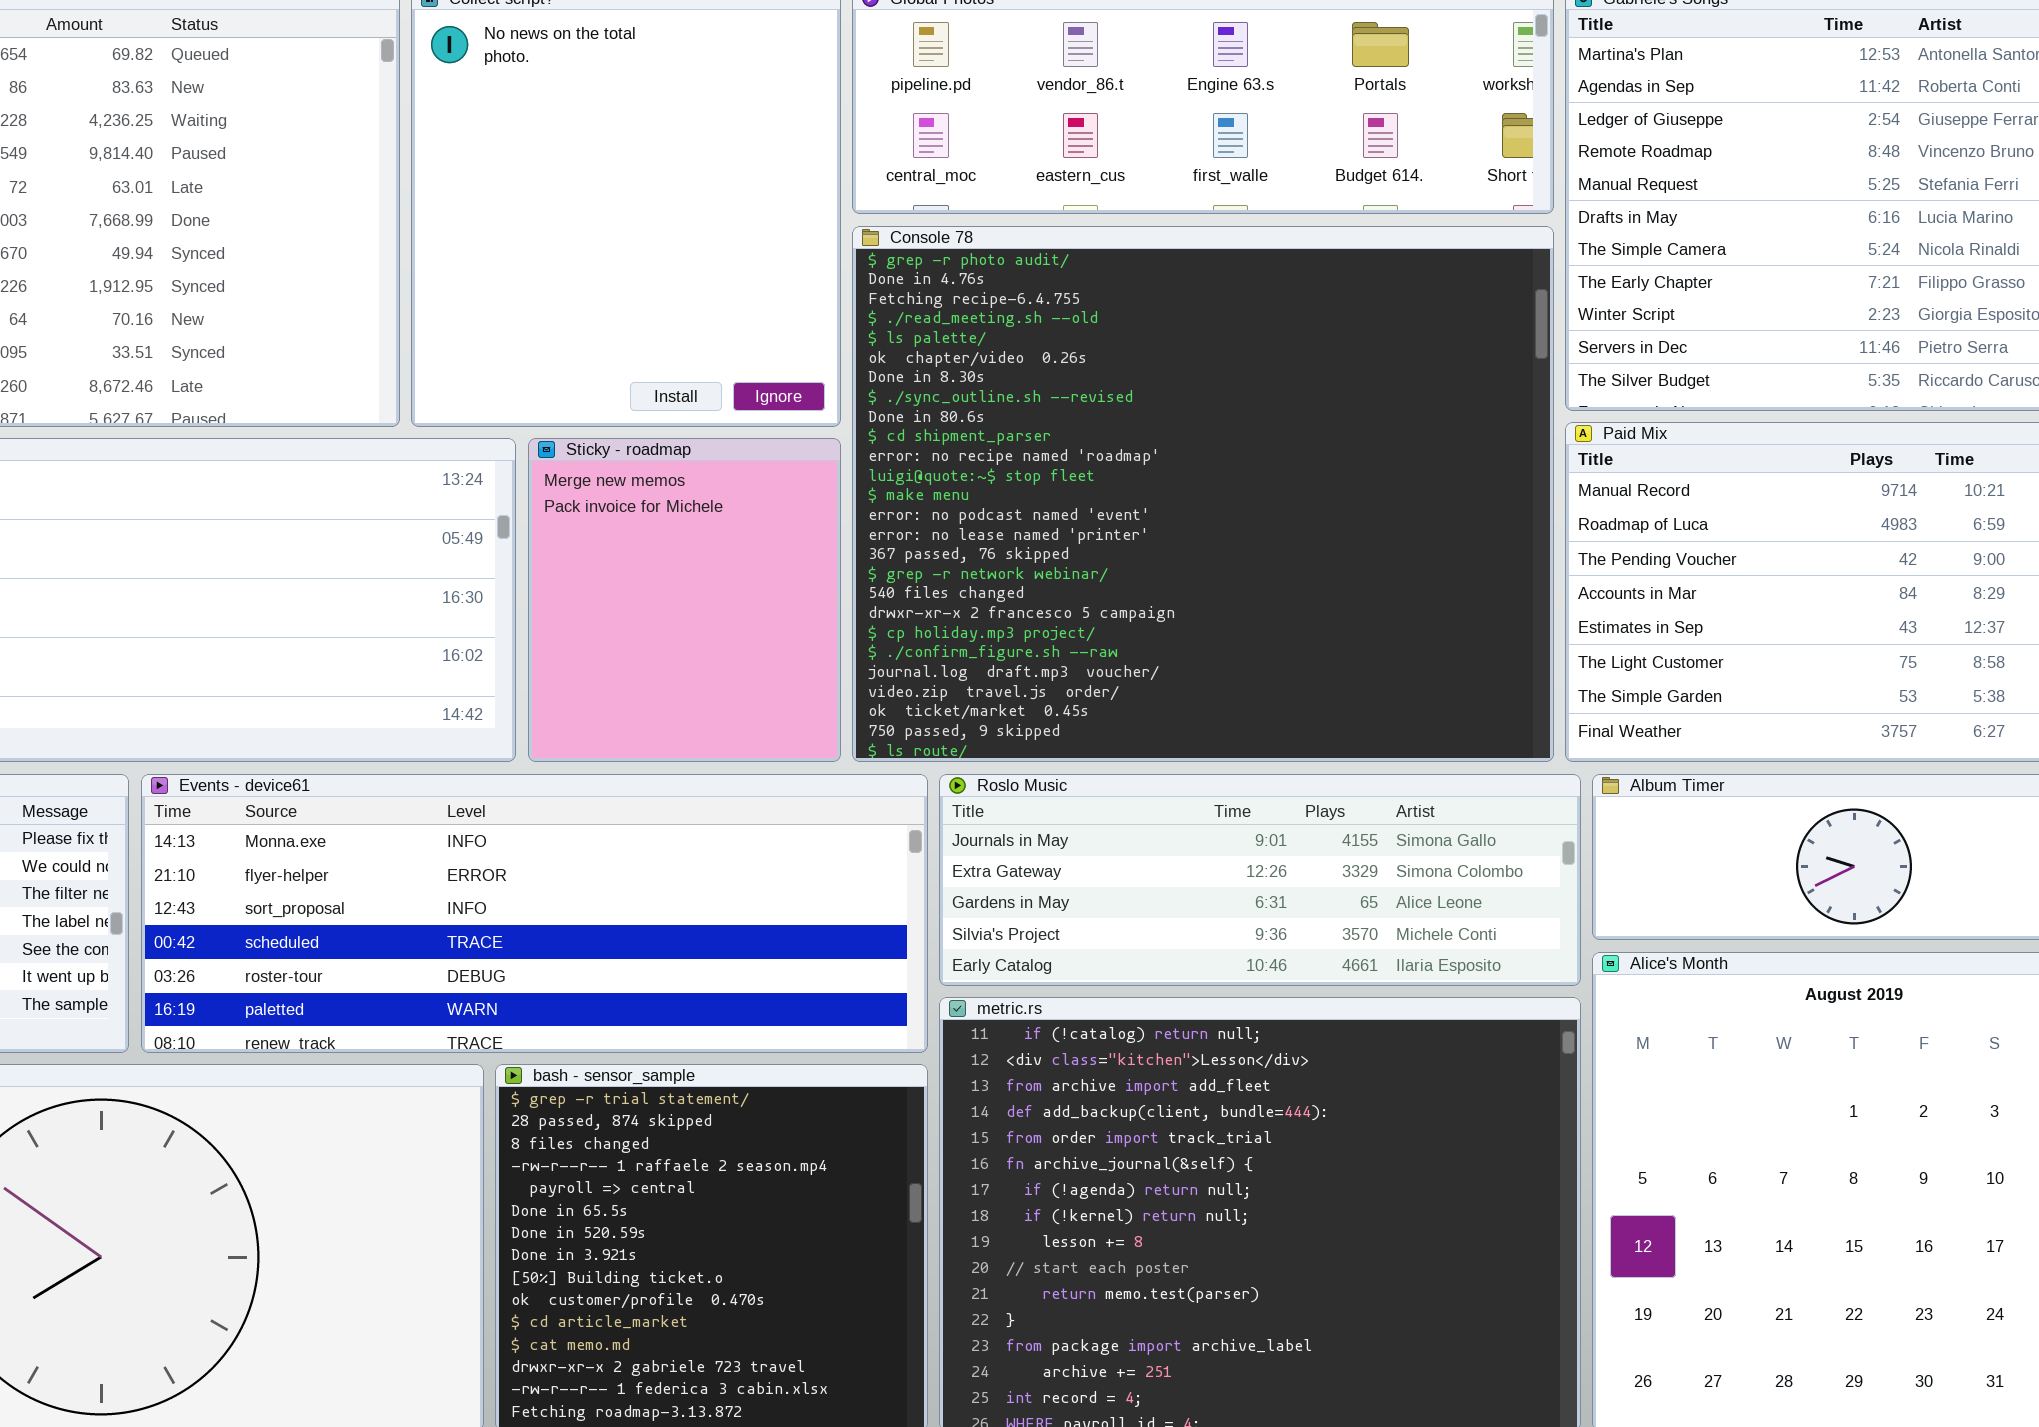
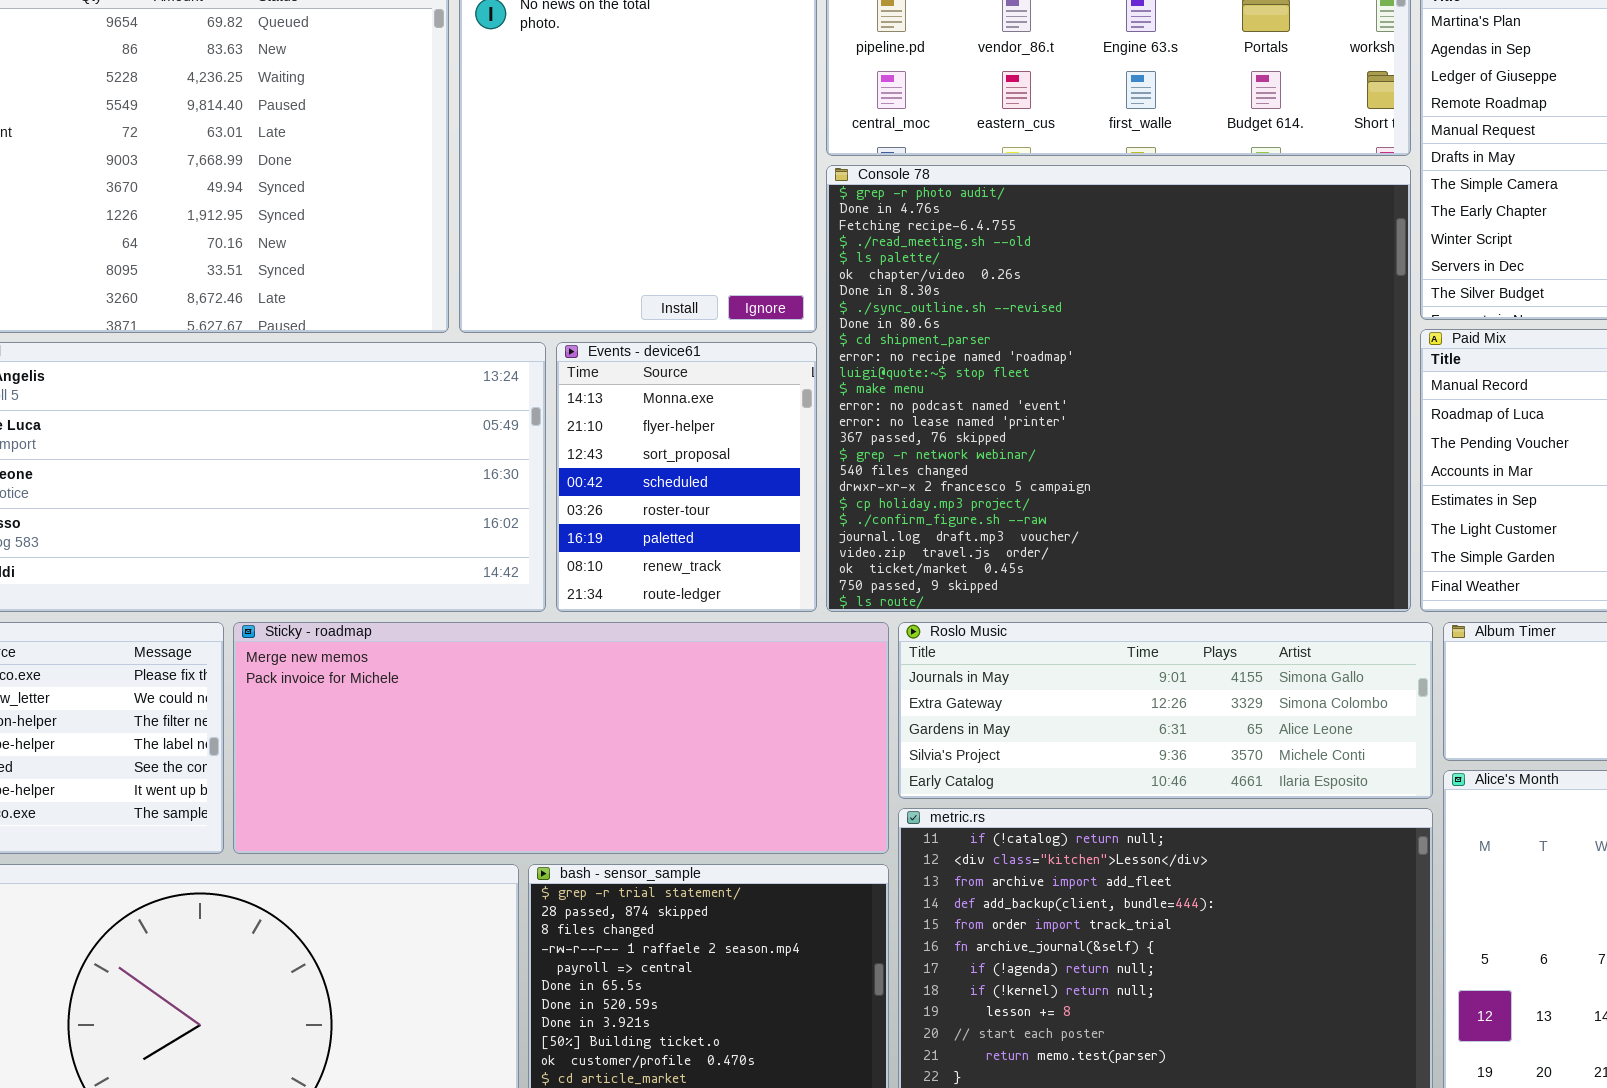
Sticky - roadmap: [528,438,841,762] -> [233,622,889,854], moved, resized
Events - device61: [141,774,928,1053] -> [556,342,817,612], moved, resized

